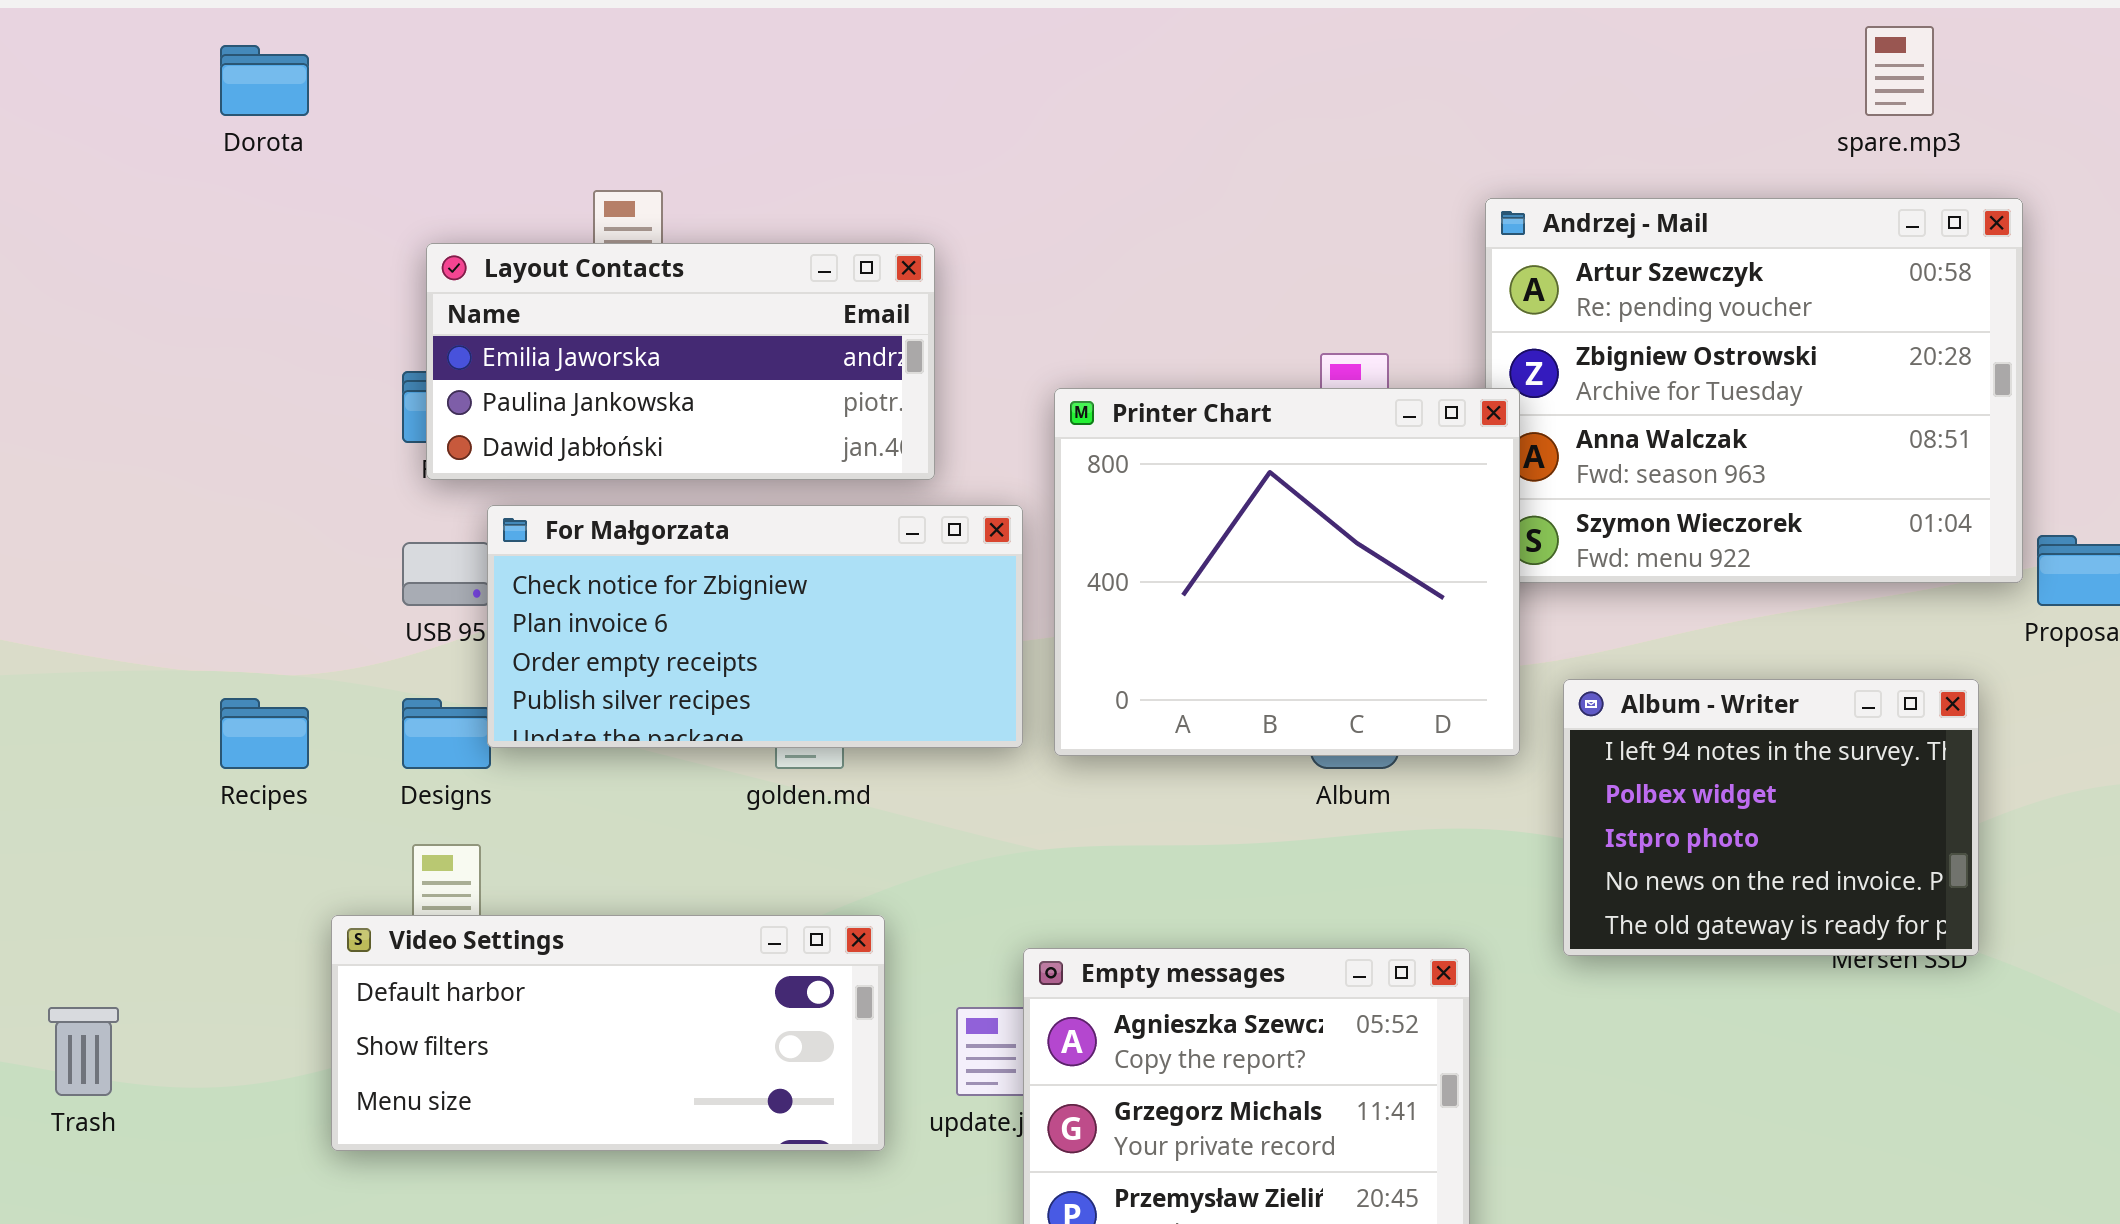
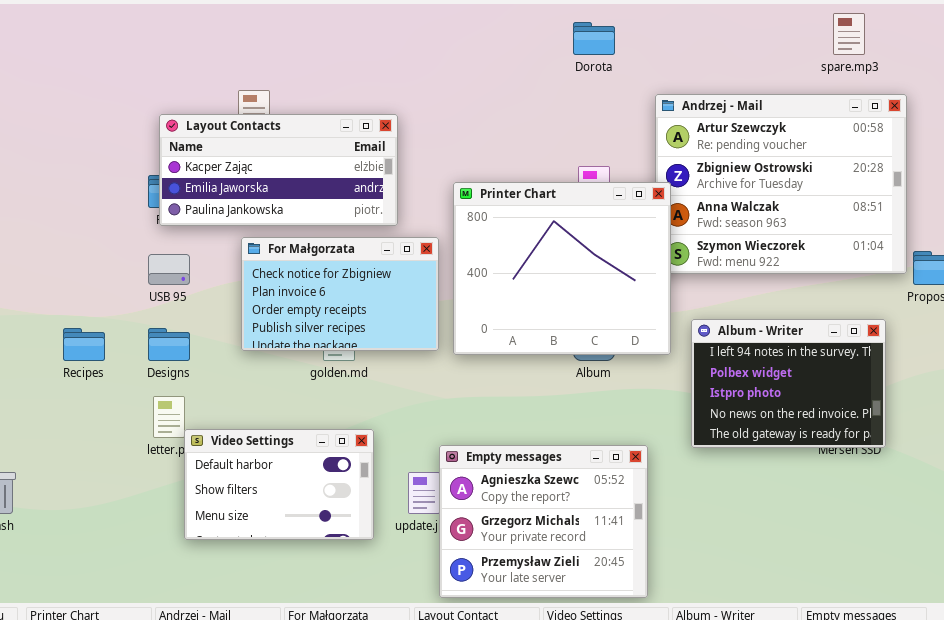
Dorota: [220,45,309,116] -> [573,22,615,55], moved
Layout Contacts: [426,243,935,480] -> [159,114,398,226], scrolled up 1 row
For Małgorzata: [487,505,1023,748] -> [241,237,439,351], resized
Video Settings: [331,915,885,1151] -> [184,429,374,540], resized

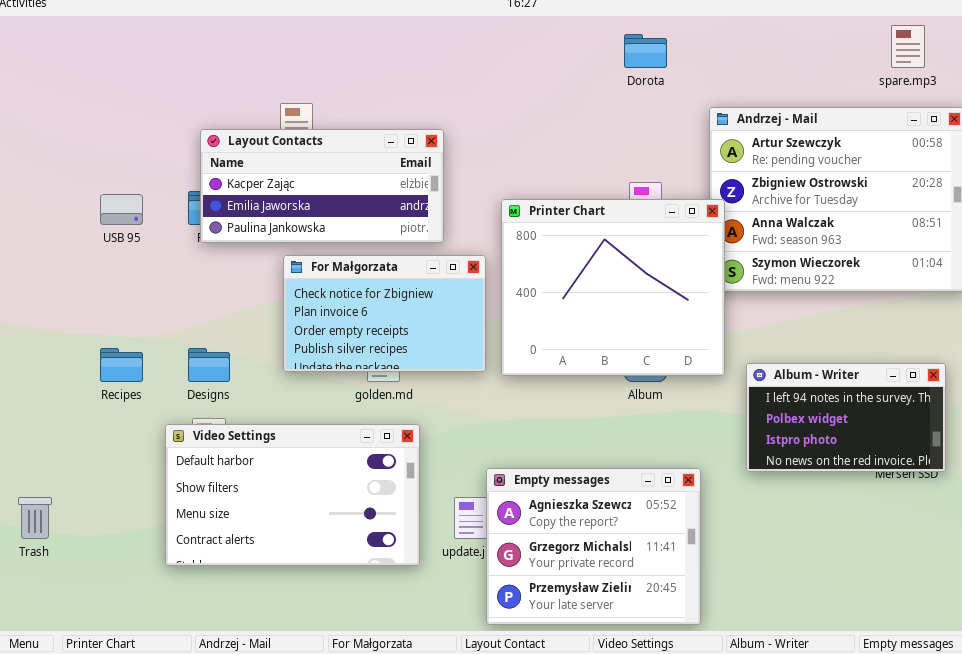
USB 95: [148,254,190,285] -> [100,194,143,225], moved
Album - Writer: [691,319,886,448] -> [746,363,946,472], resized
Video Settings: [184,429,374,540] -> [165,424,420,566], resized

